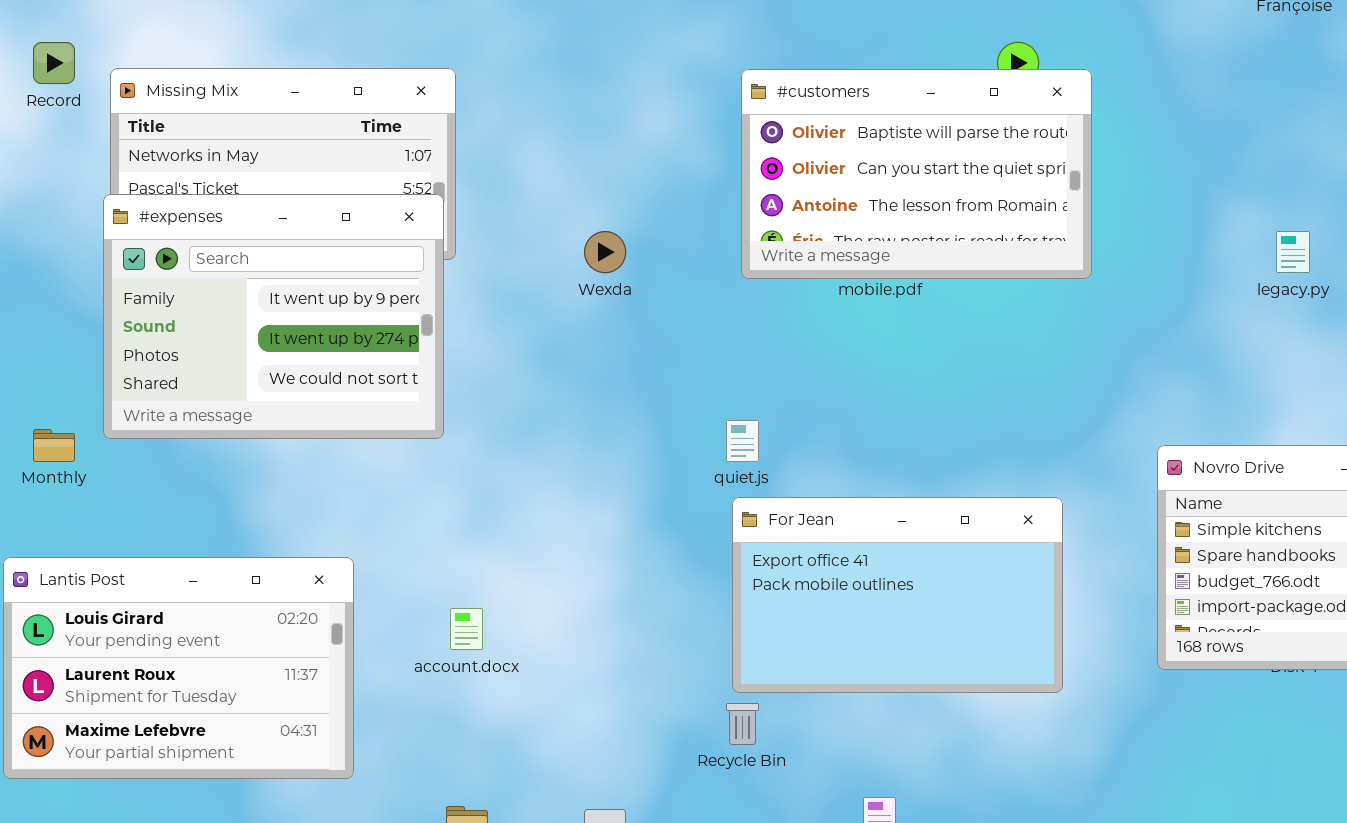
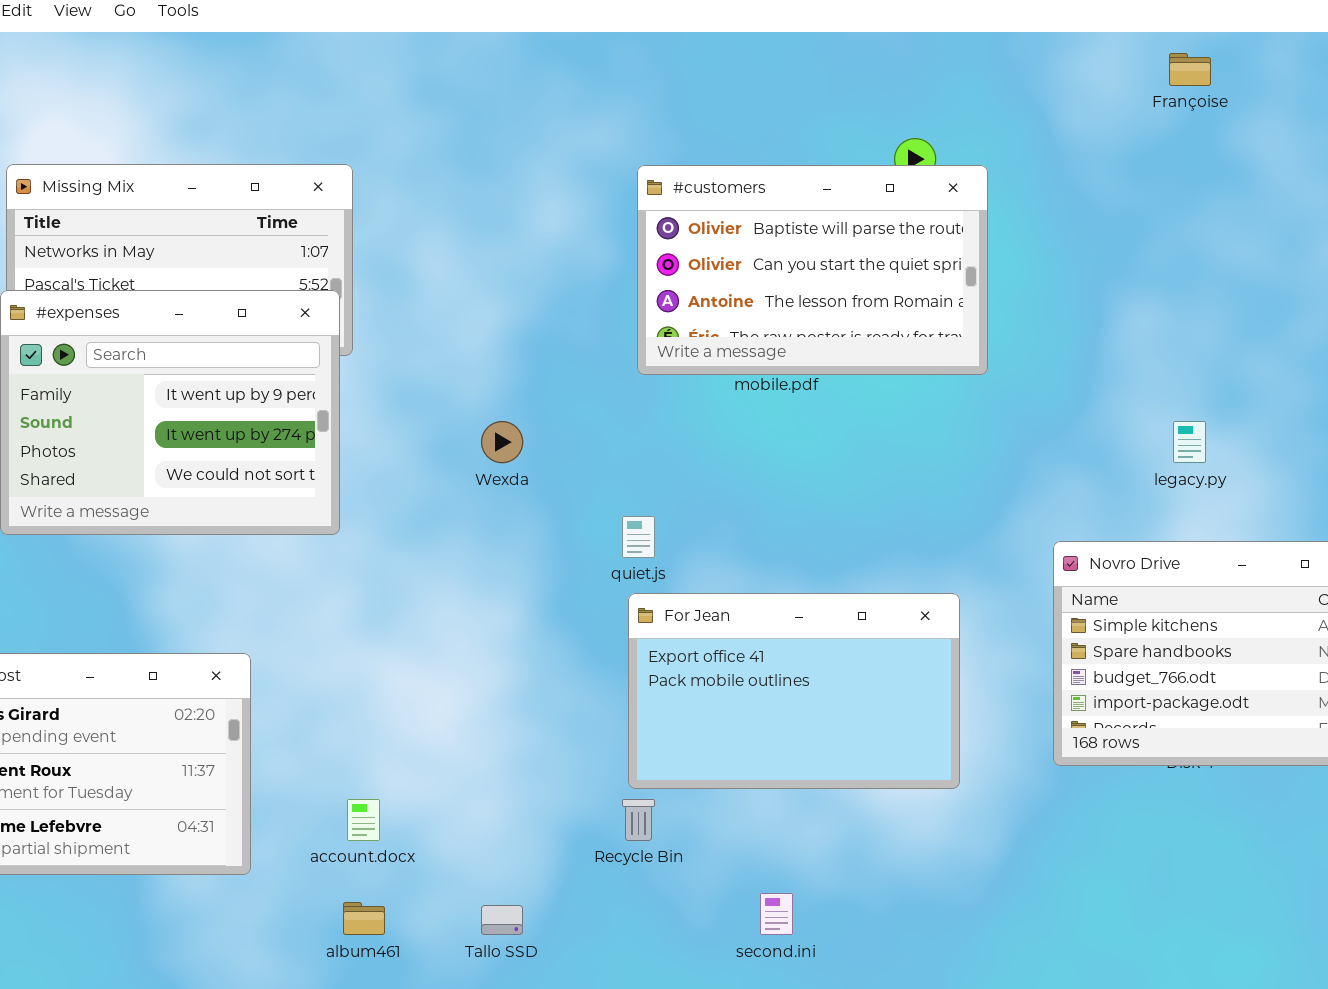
Wexda: [584,231,626,273] -> [481,421,523,463], moved
legacy.py: [1276,231,1310,273] -> [1173,421,1206,463], moved
account.docx: [450,608,483,650] -> [347,799,380,841], moved

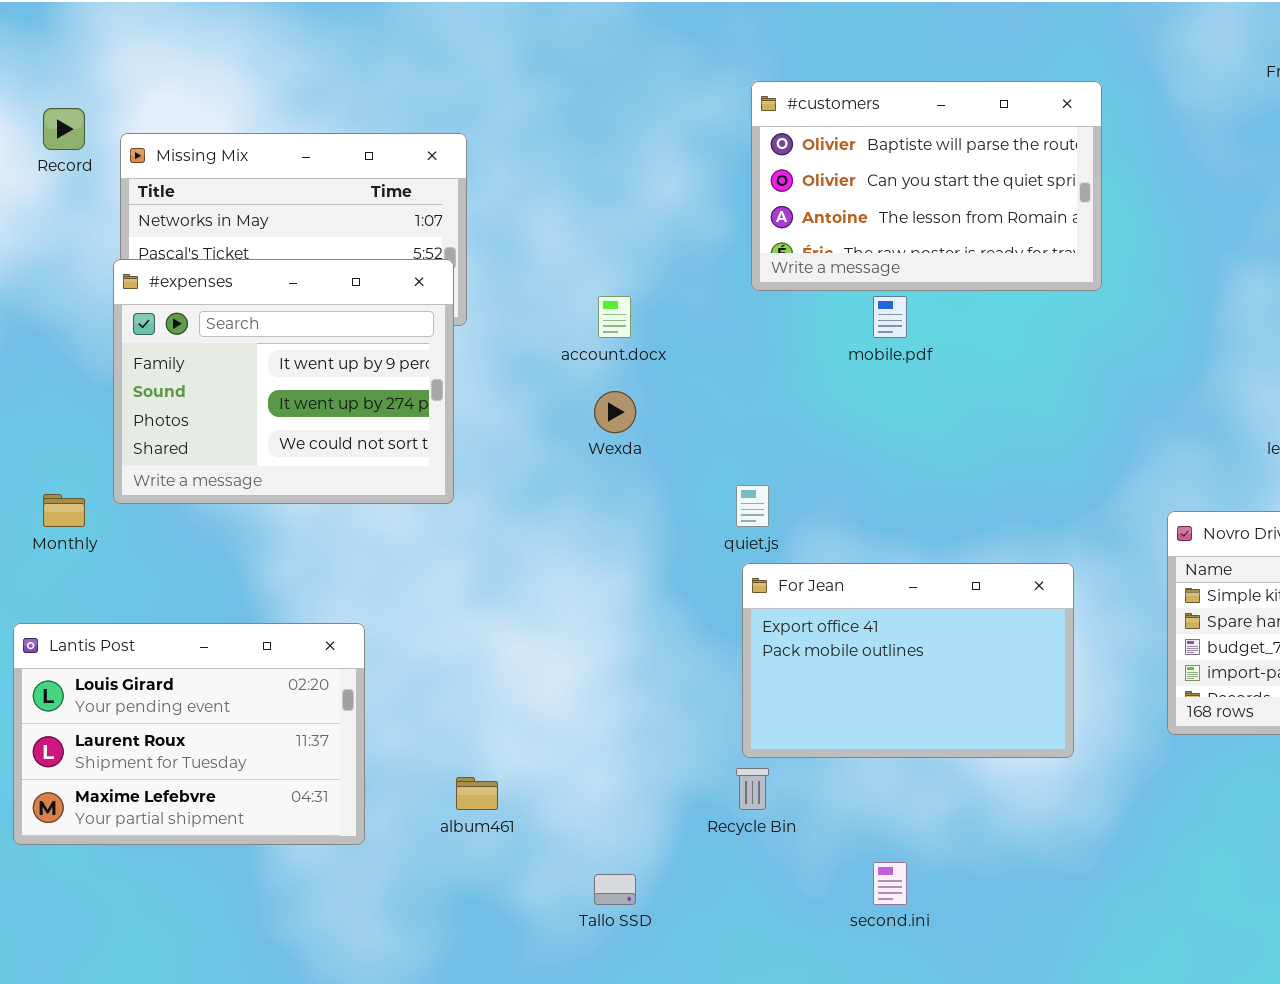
#customers: [637,165,988,375] -> [751,81,1102,291], moved
account.docx: [347,799,380,841] -> [598,296,631,338], moved
album461: [343,902,385,935] -> [456,777,498,810], moved

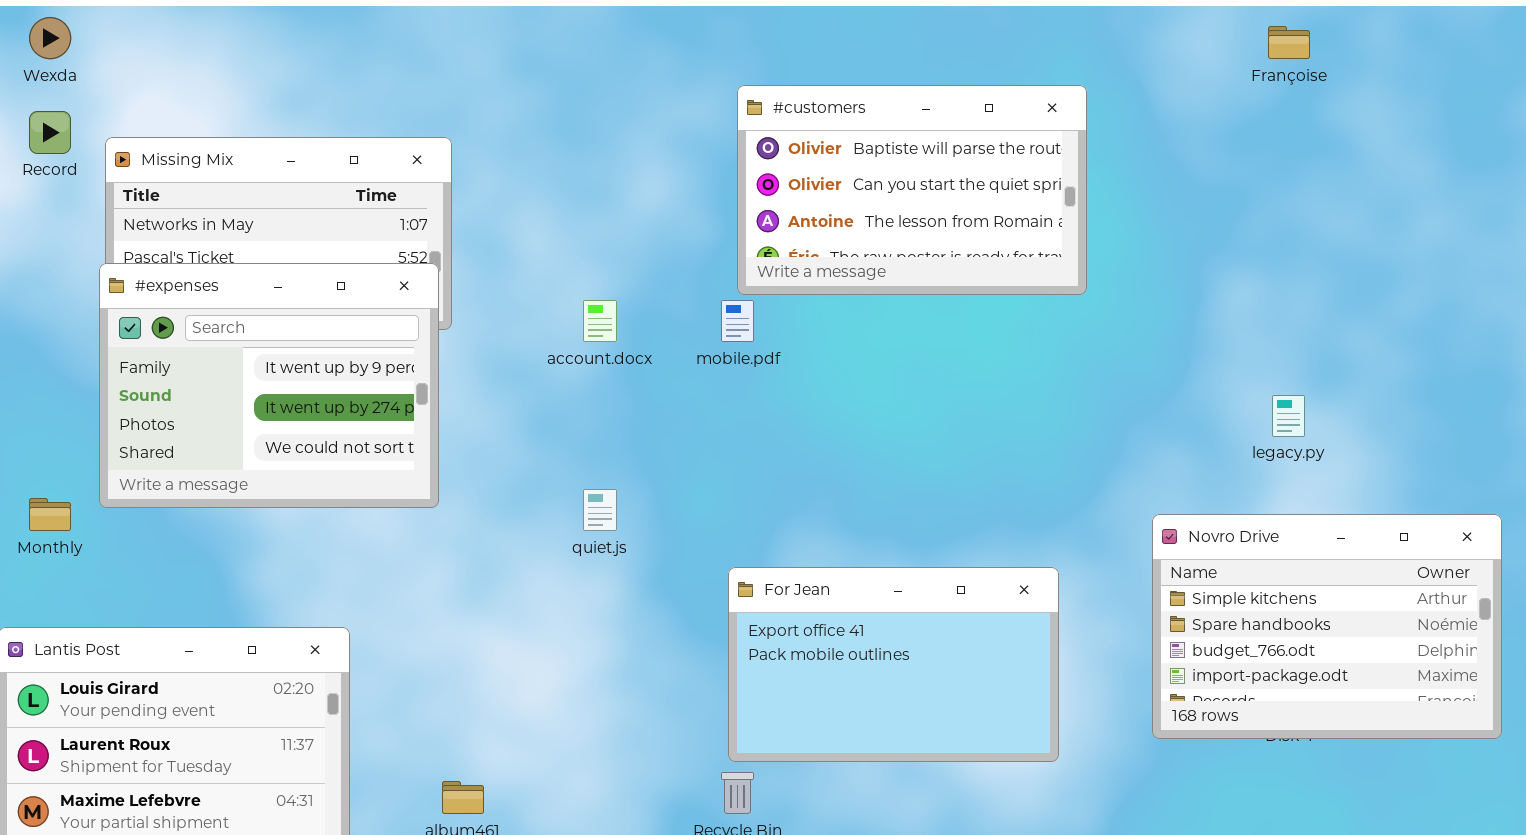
mobile.pdf: [873,296,907,338] -> [721,300,754,342], moved
Wexda: [594,391,636,433] -> [29,17,71,59], moved
quiet.js: [736,485,769,527] -> [583,489,617,531], moved

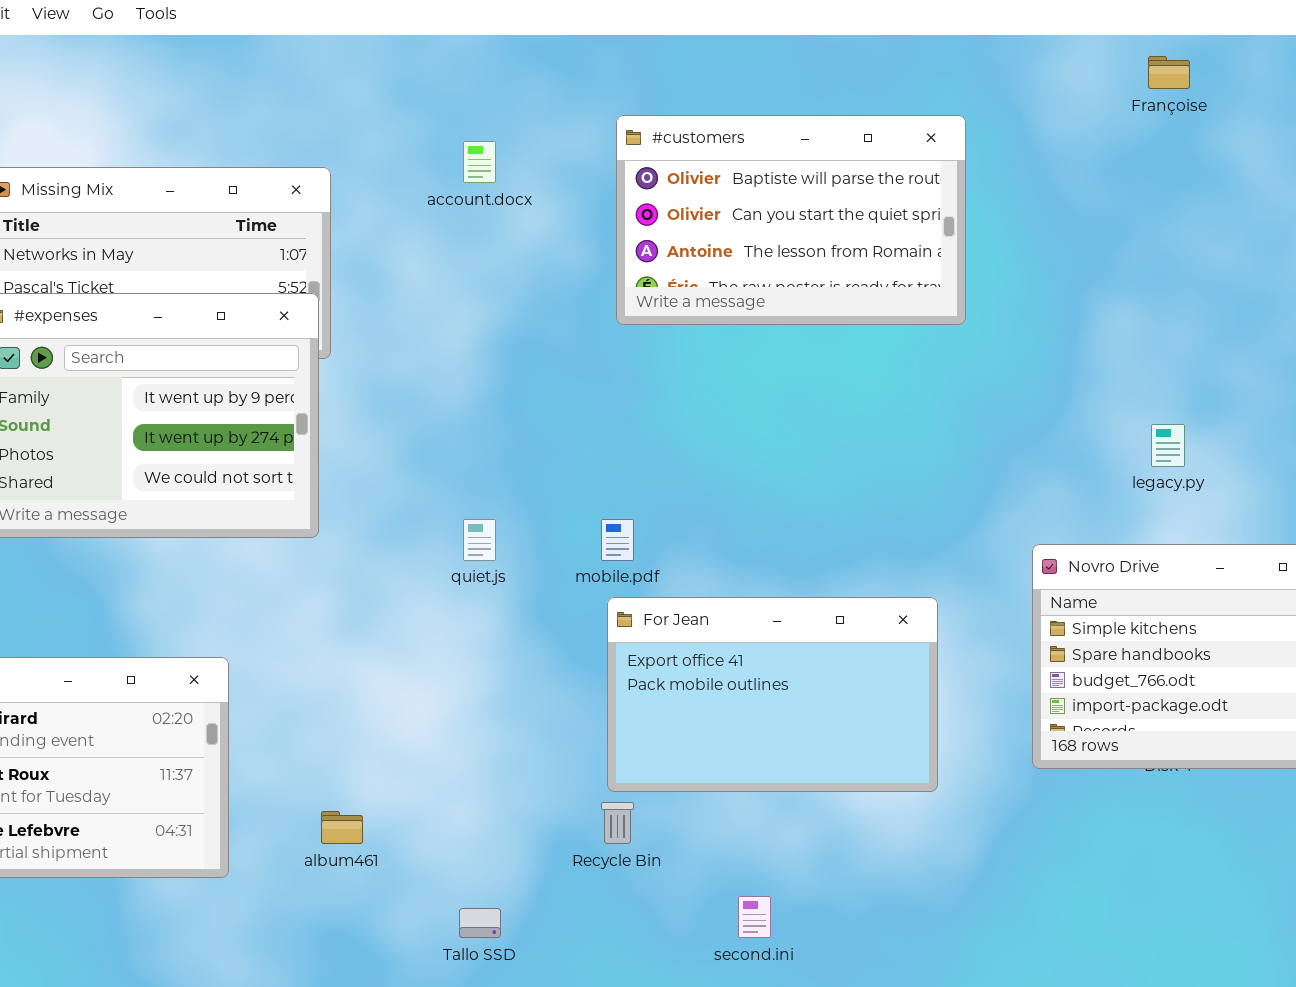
account.docx: [583,300,617,342] -> [463,141,496,183], moved
mobile.pdf: [721,300,754,342] -> [601,519,634,561], moved

